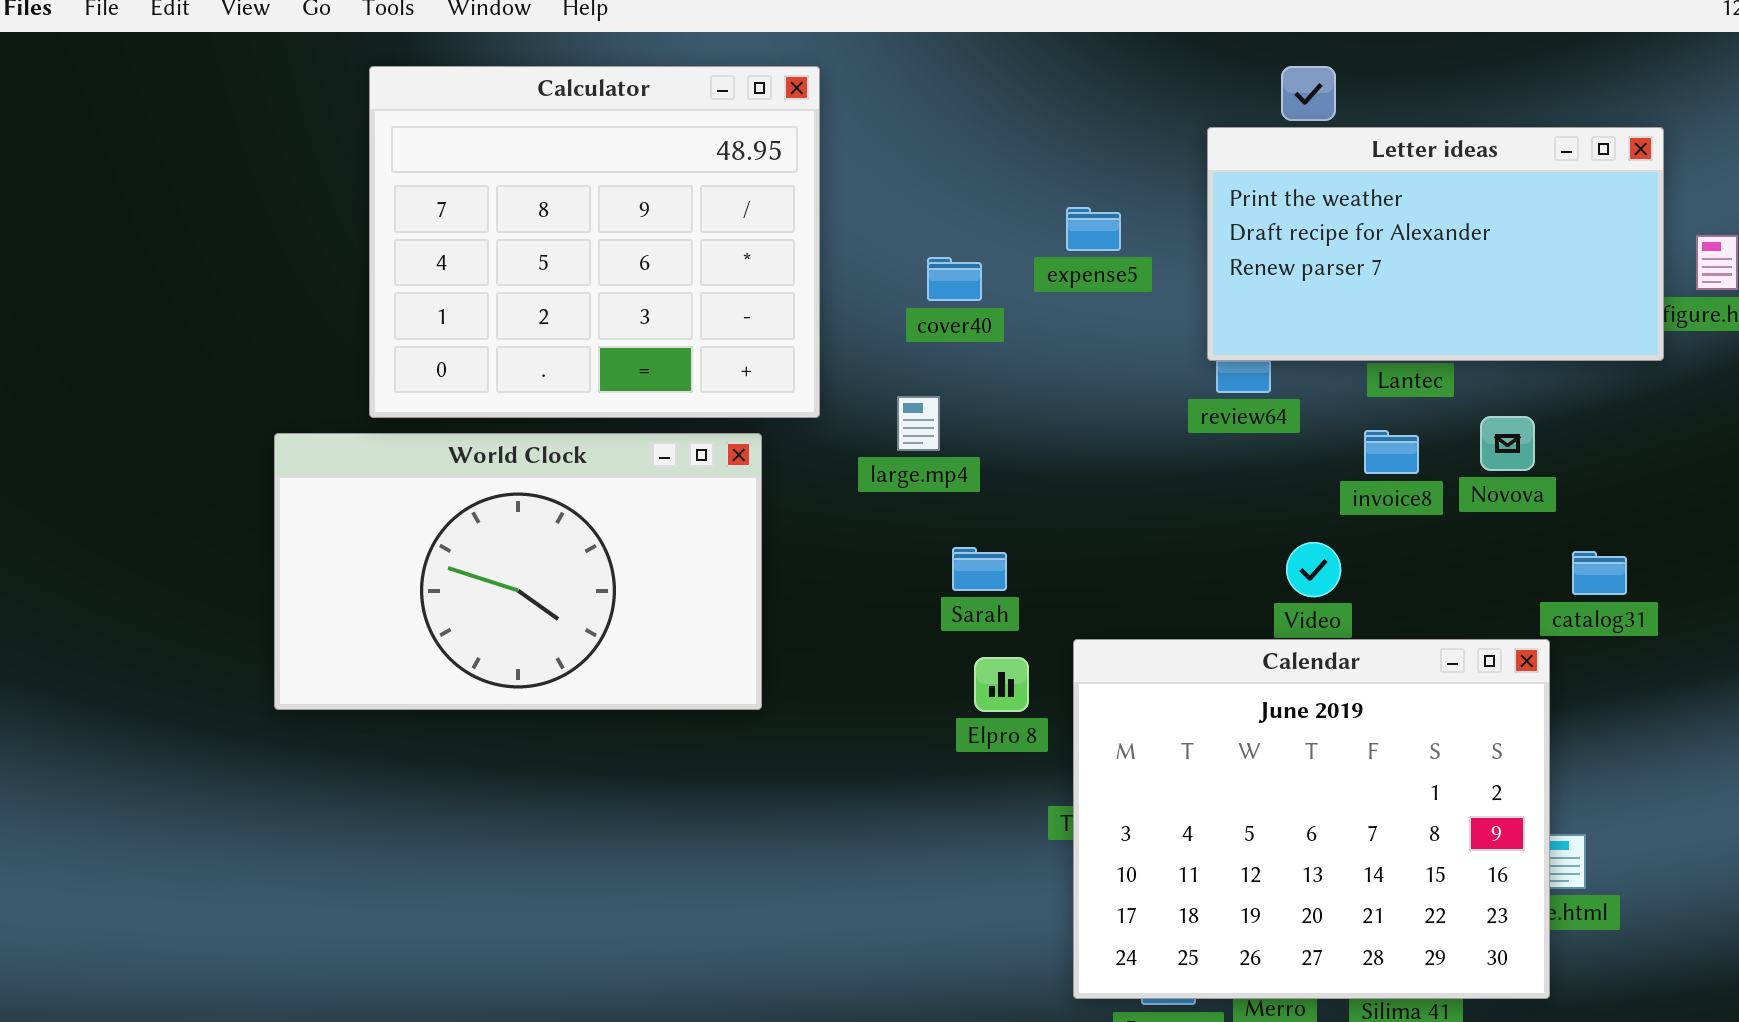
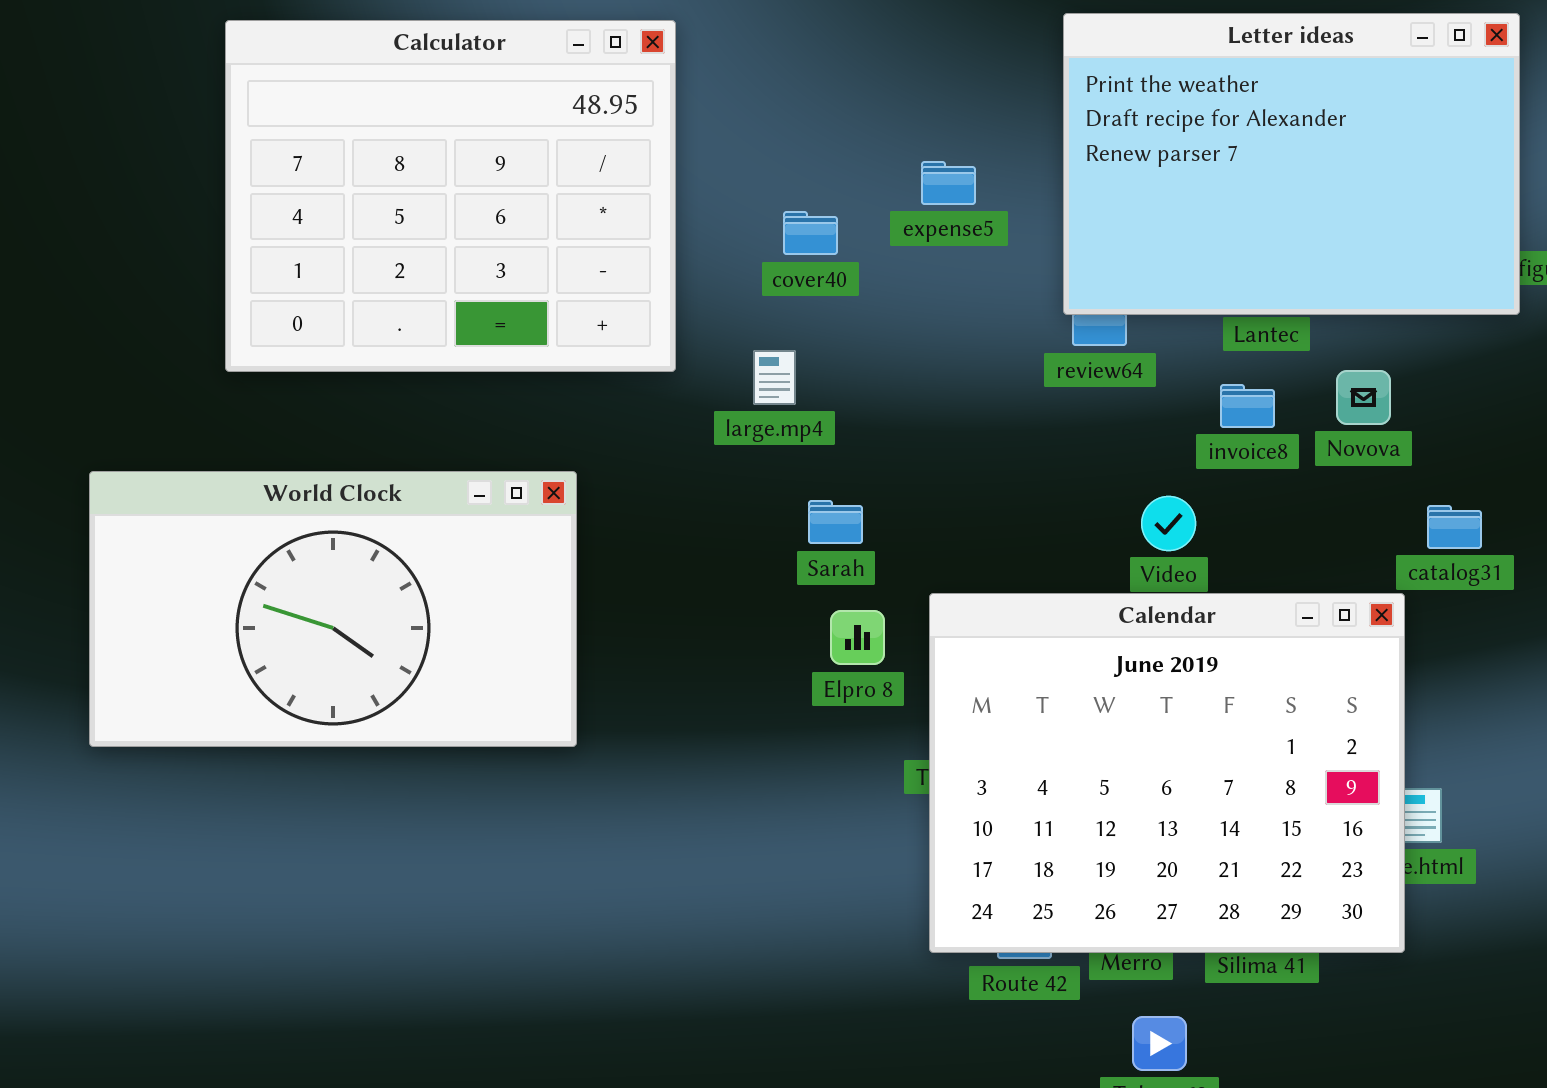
Letter ideas: [1207,127,1664,361] -> [1063,13,1520,315], resized
World Clock: [274,433,762,710] -> [89,471,577,747], moved

